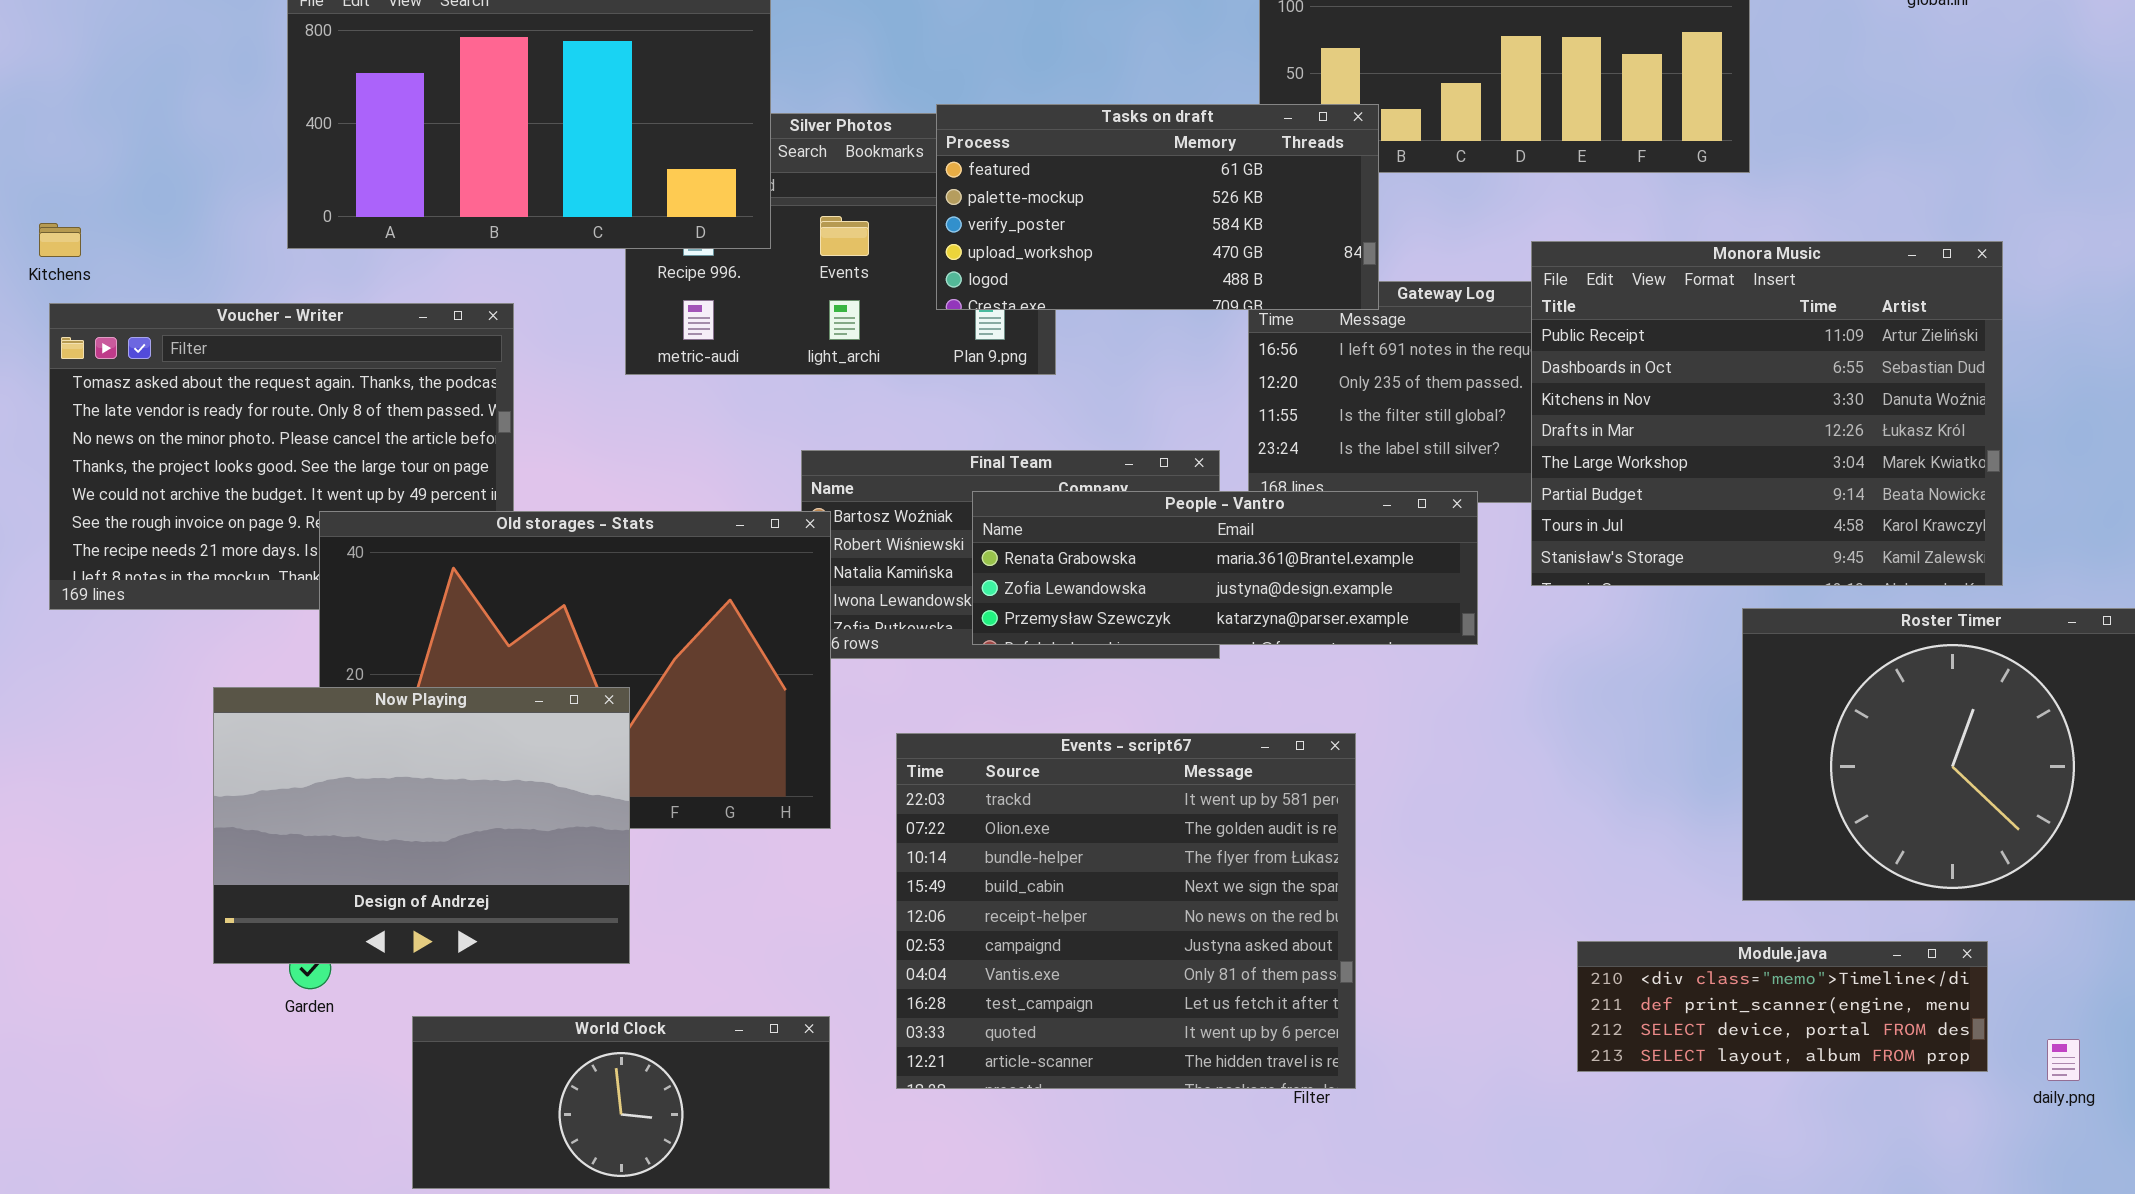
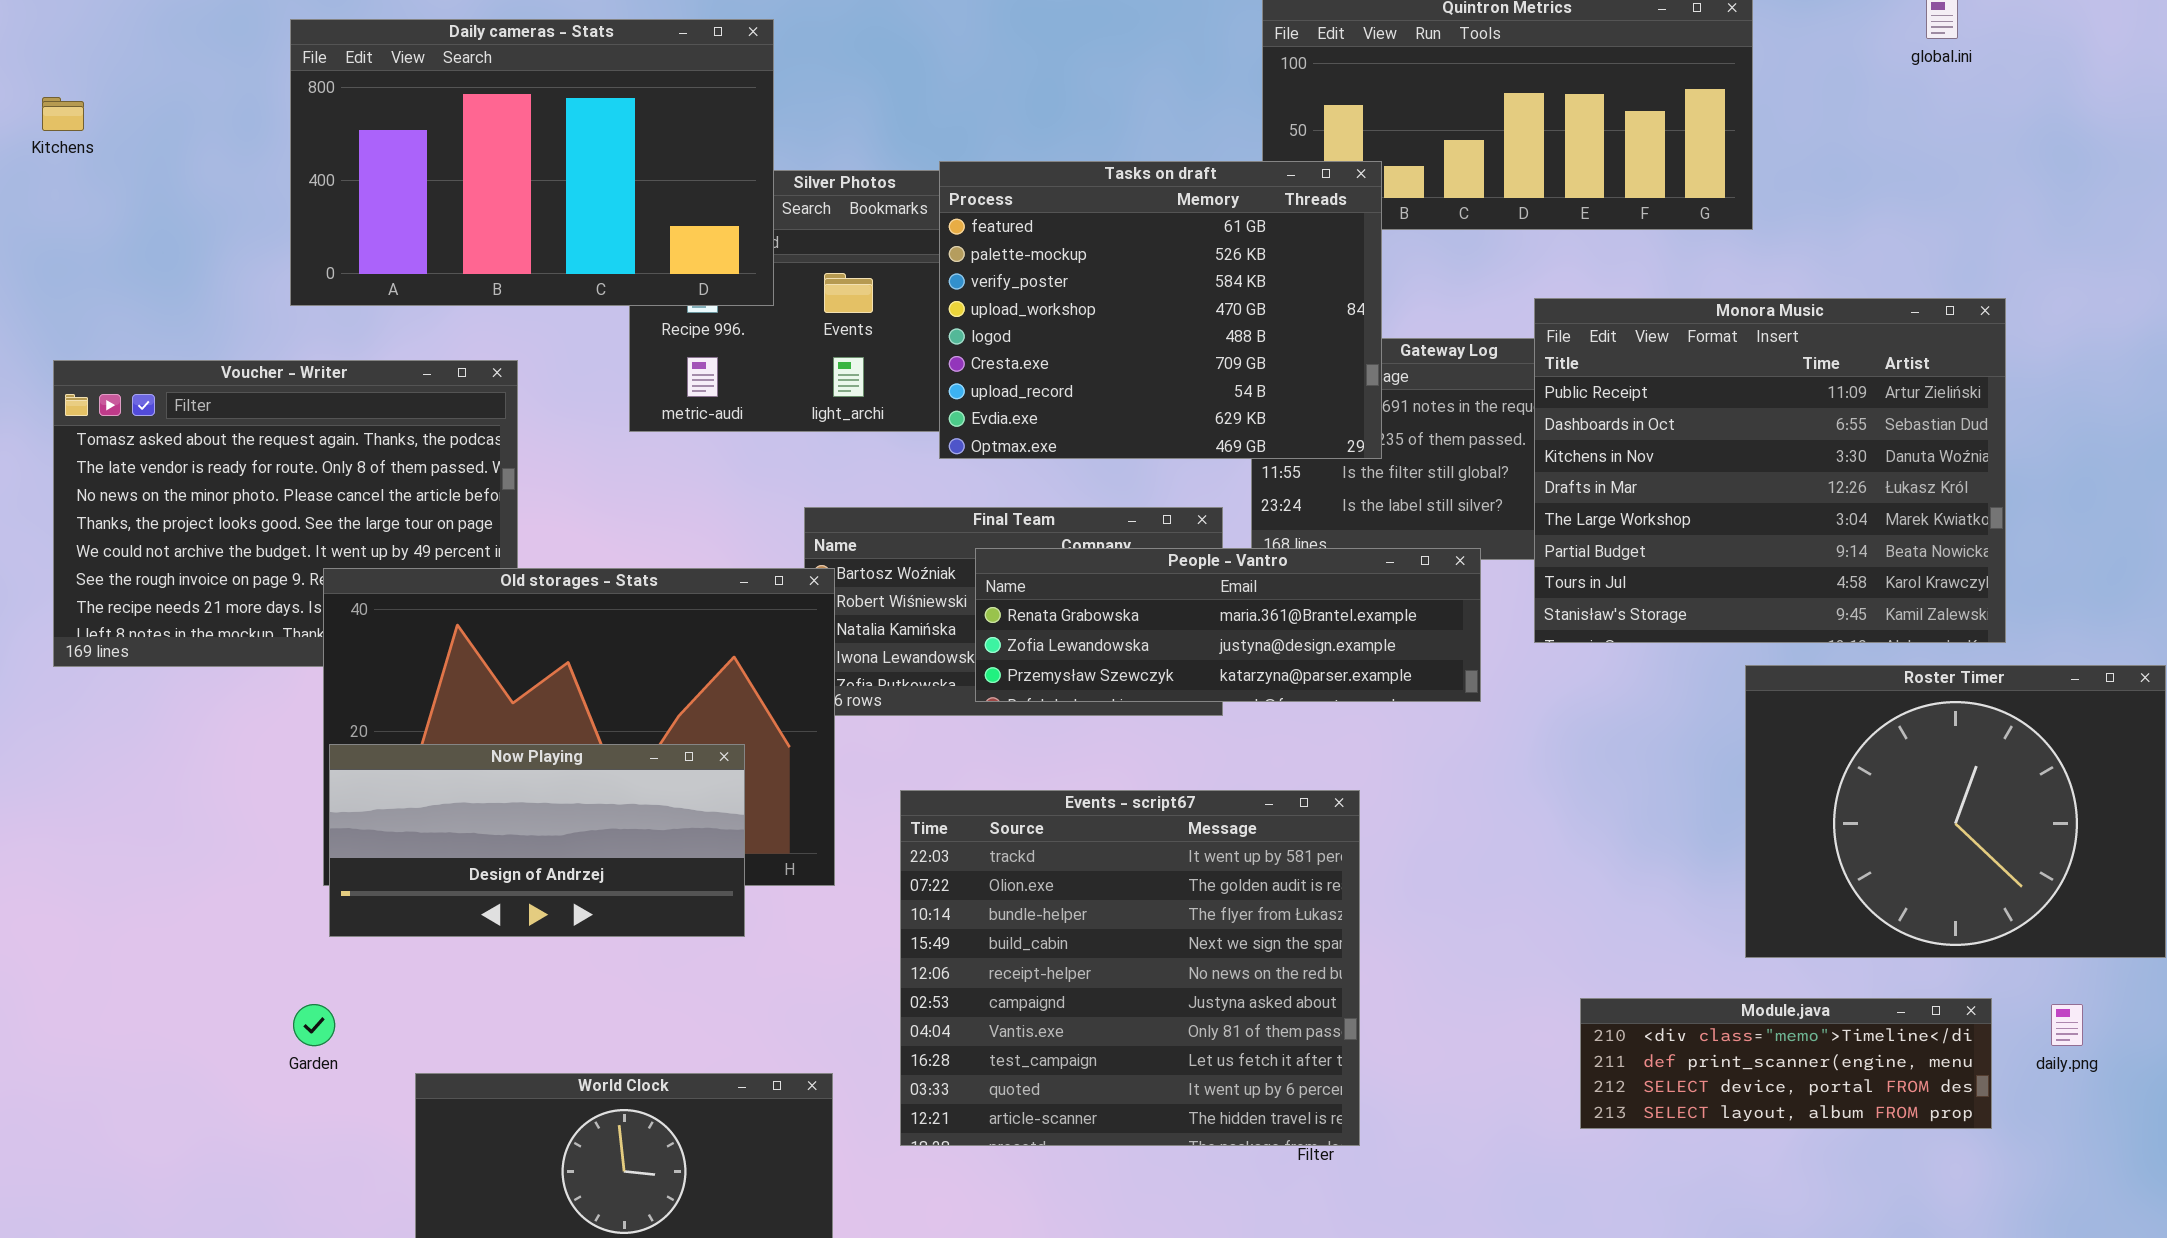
Tasks on draft: [936,104,1379,310] -> [939,161,1382,459], resized
Kitchens: [39,223,81,257] -> [42,97,84,131], moved
Now Playing: [213,687,630,964] -> [329,744,745,937], moved, resized
daily.png: [2047,1039,2080,1081] -> [2051,1004,2083,1046], moved

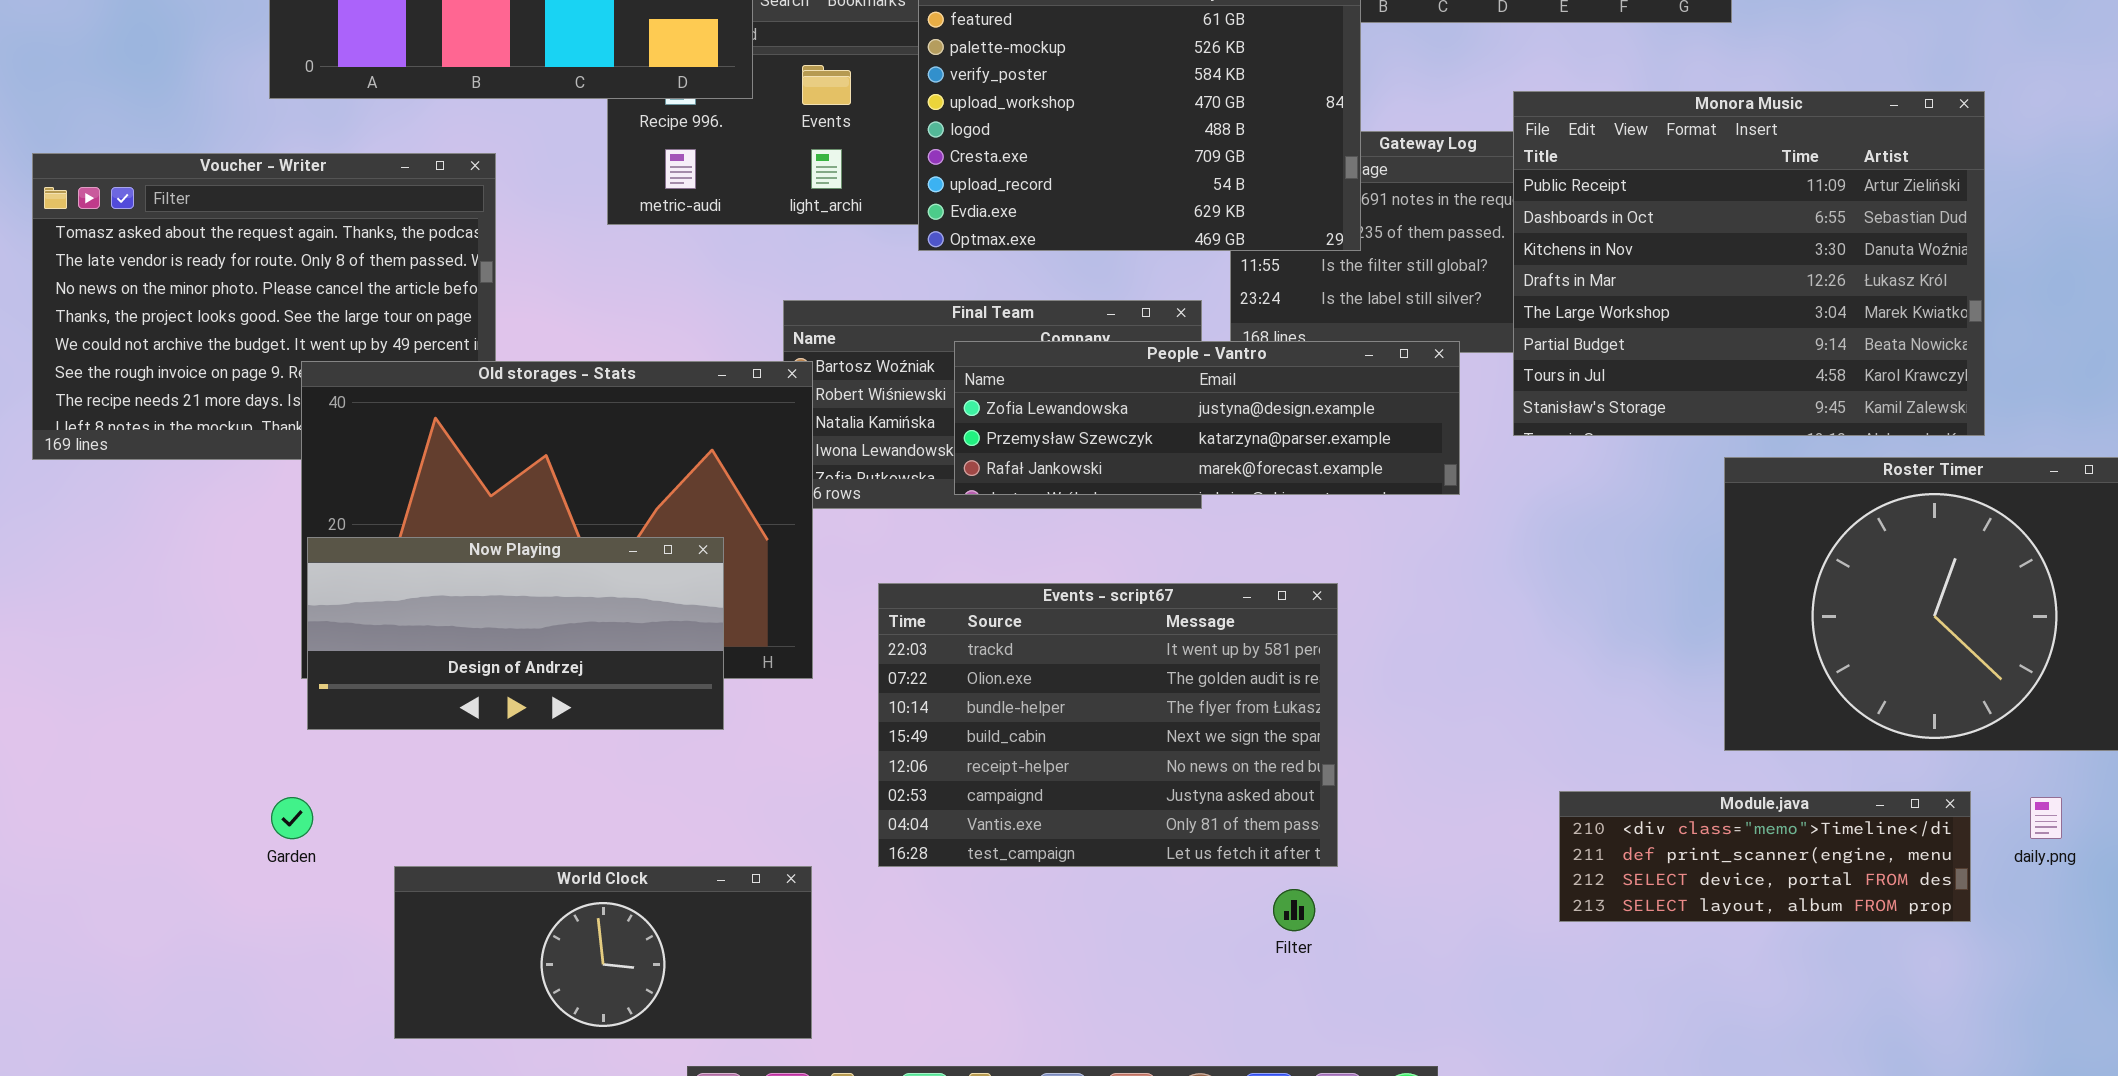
People - Vantro: [975,548,1481,702] -> [954,341,1460,495], scrolled down 1 row
Events - script67: [900,790,1360,1146] -> [878,583,1338,867], resized

